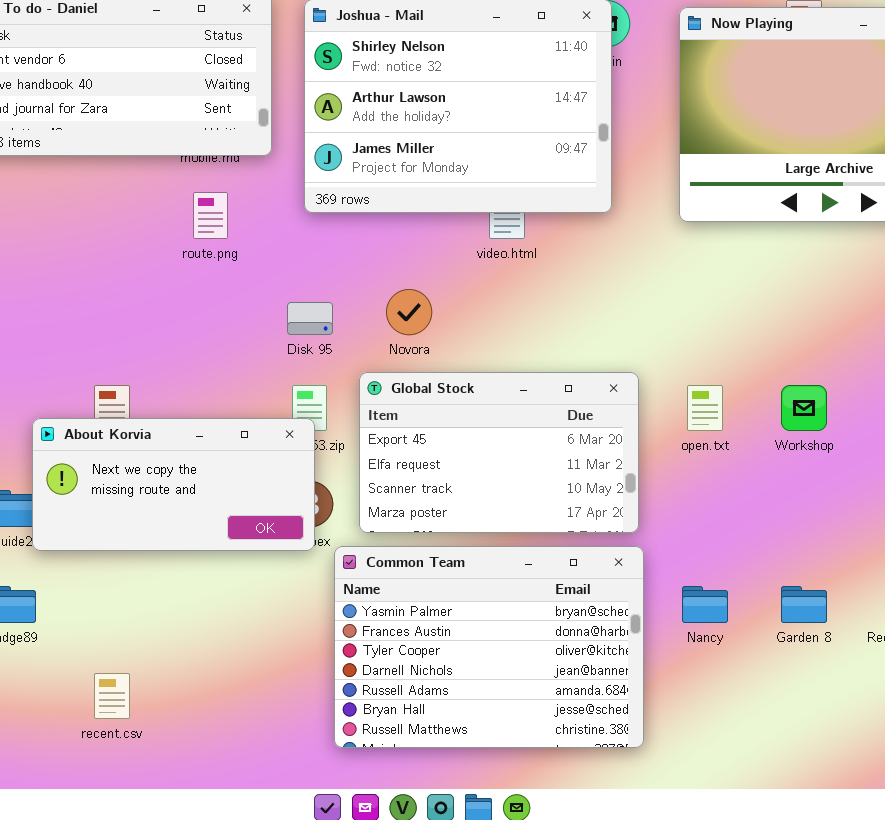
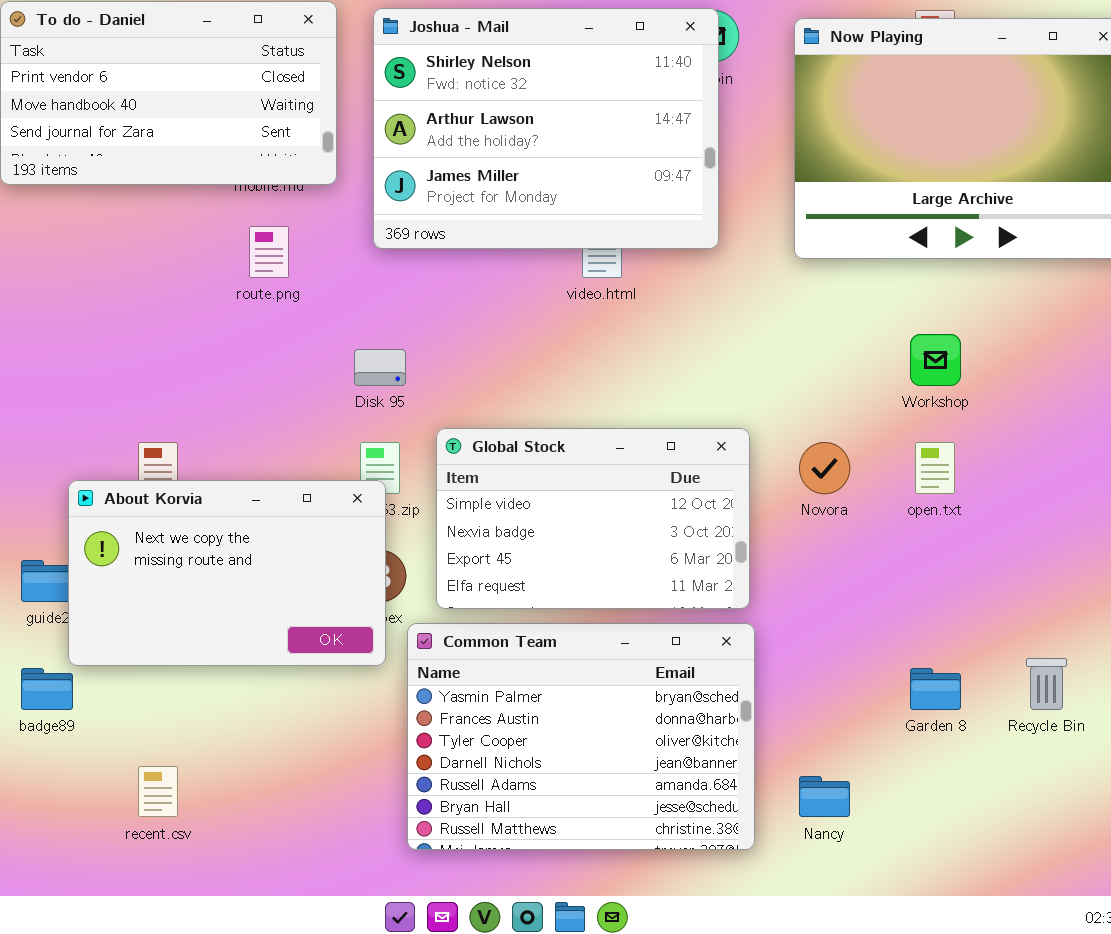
Novora: [386,289,432,335] -> [799,442,850,494], moved
Global Stock: [359,372,639,533] -> [436,428,750,609], scrolled up 2 rows
open.txt: [687,385,723,431] -> [915,442,955,494], moved
Workshop: [781,385,827,431] -> [910,334,961,386], moved
About Korvia: [32,418,315,551] -> [68,480,386,666], resized
Nancy: [682,586,728,623] -> [799,776,850,817], moved

